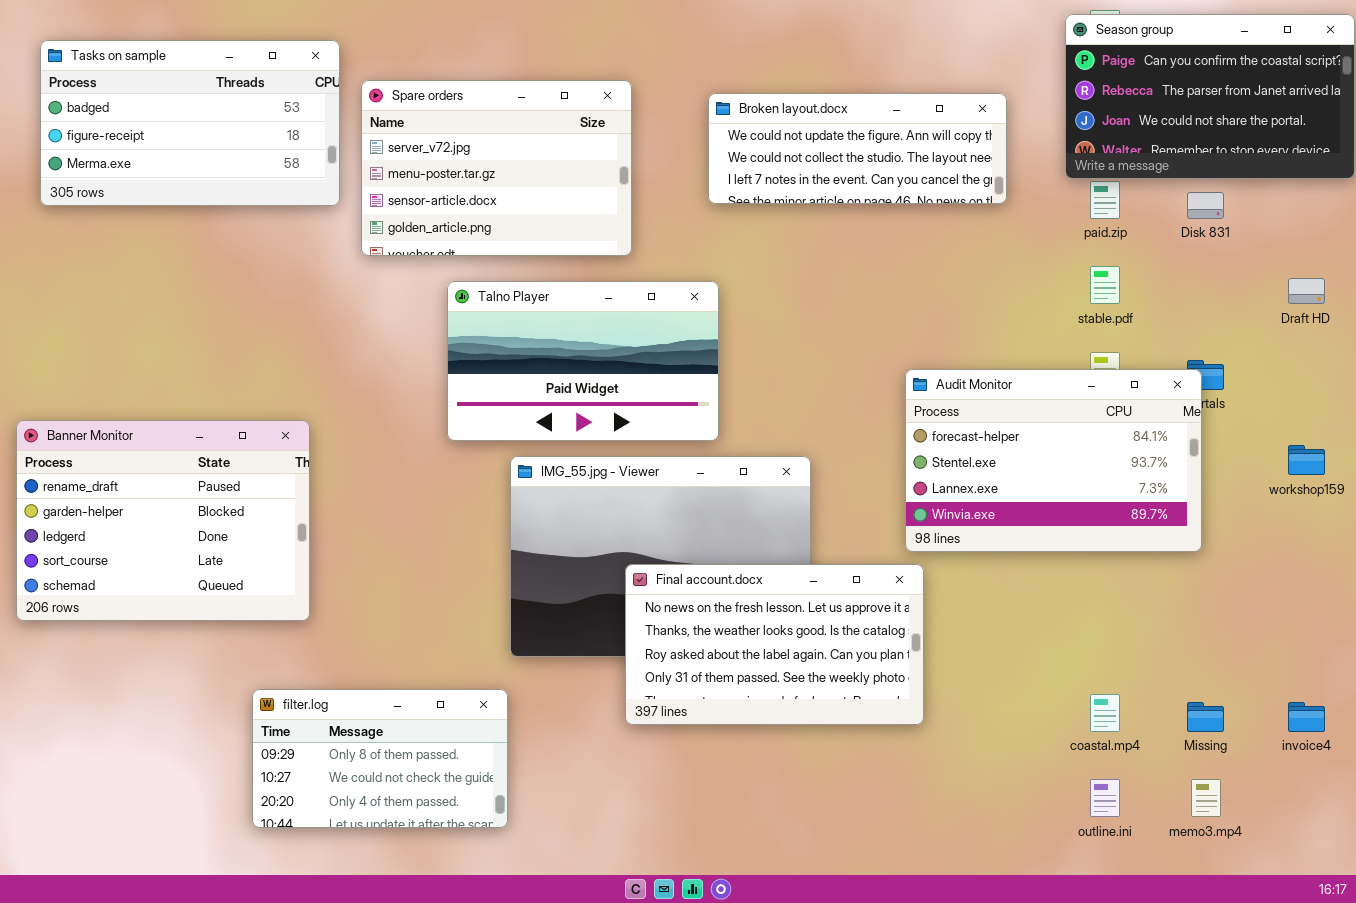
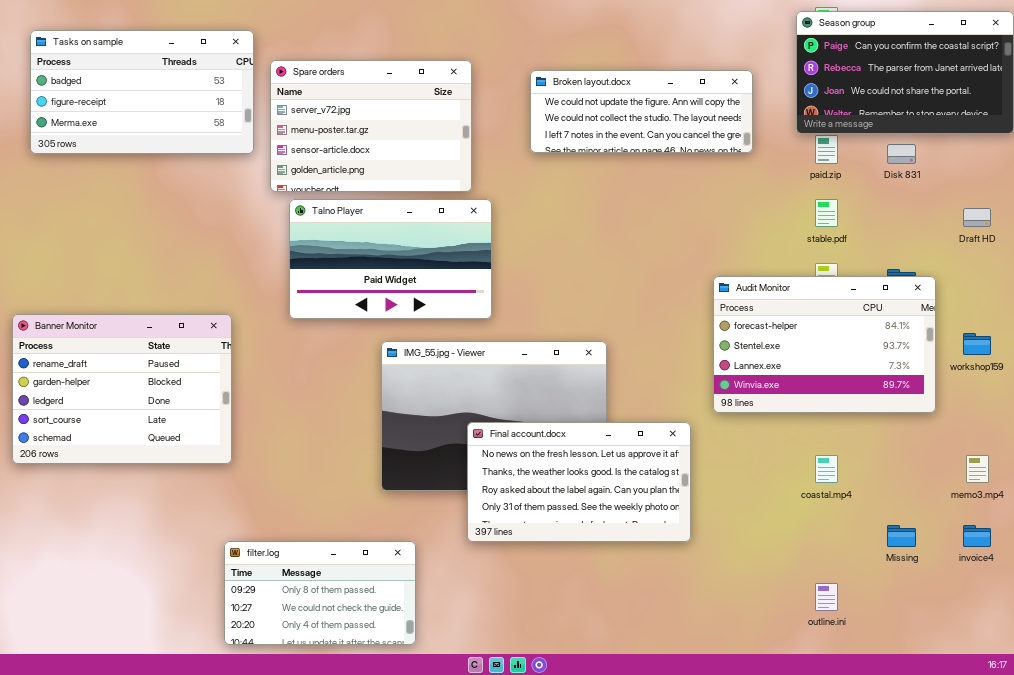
Talno Player: [447,281,719,441] -> [289,199,492,319], moved
Audit Monitor: [905,369,1202,552] -> [713,276,936,413], moved
filter.log: [252,689,508,828] -> [224,541,416,645], moved
coastal.mp4: [1090,694,1120,732] -> [815,455,838,483], moved
memo3.mp4: [1191,779,1221,817] -> [966,455,989,483], moved

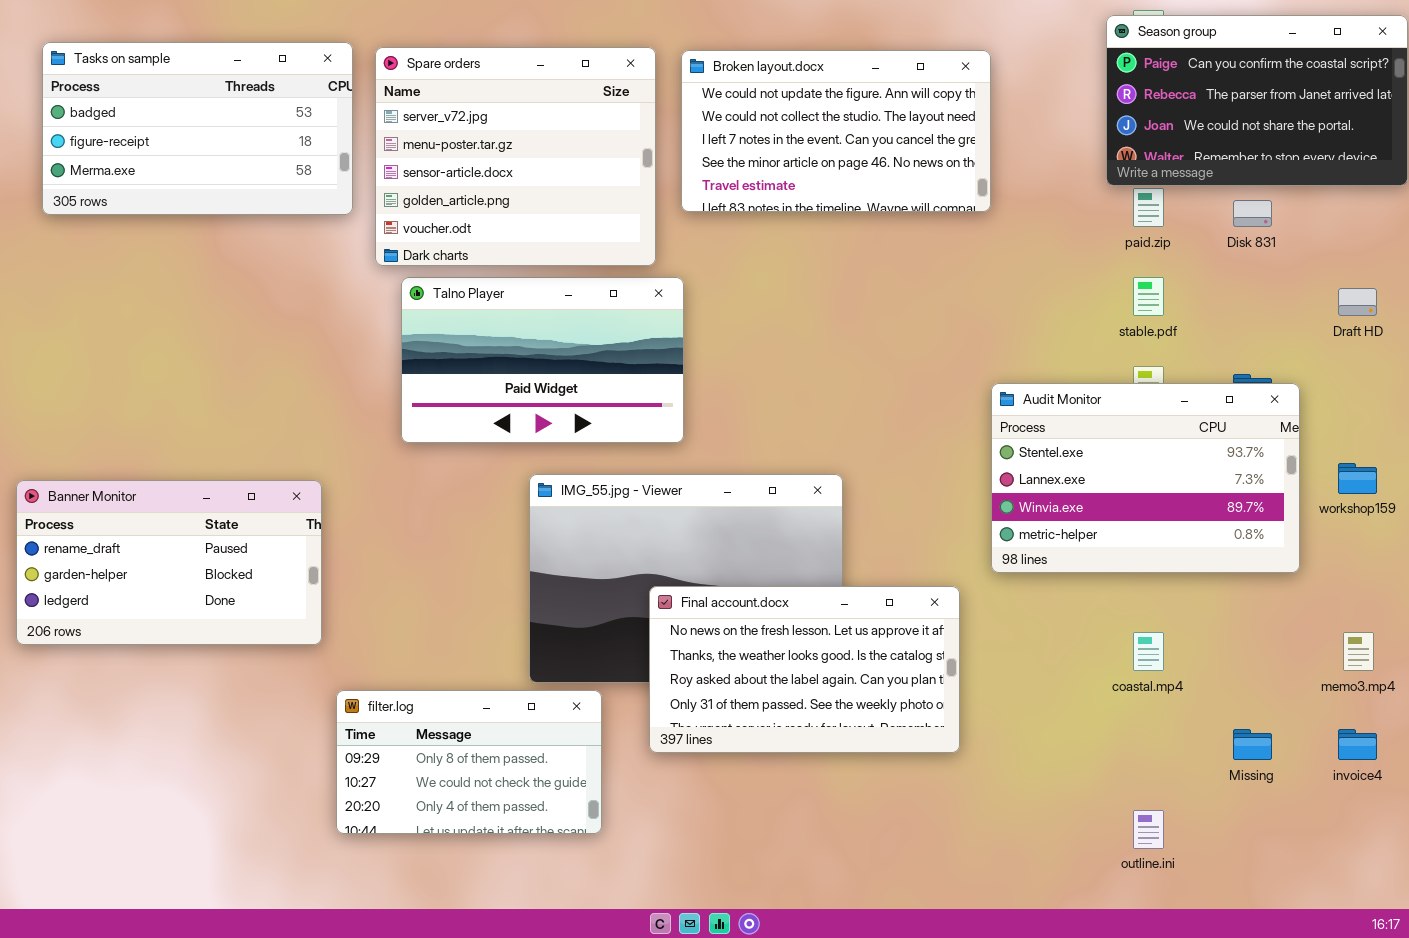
Spare orders: [270,60,472,192] -> [375,47,656,266], resized
Broken layout.docx: [530,70,753,153] -> [681,50,991,212], moved, resized
Audit Monitor: [713,276,936,413] -> [991,383,1300,573], scrolled down 1 row
Banner Monitor: [12,314,232,464] -> [16,480,322,645], resized
filter.log: [224,541,416,645] -> [336,690,602,834], moved

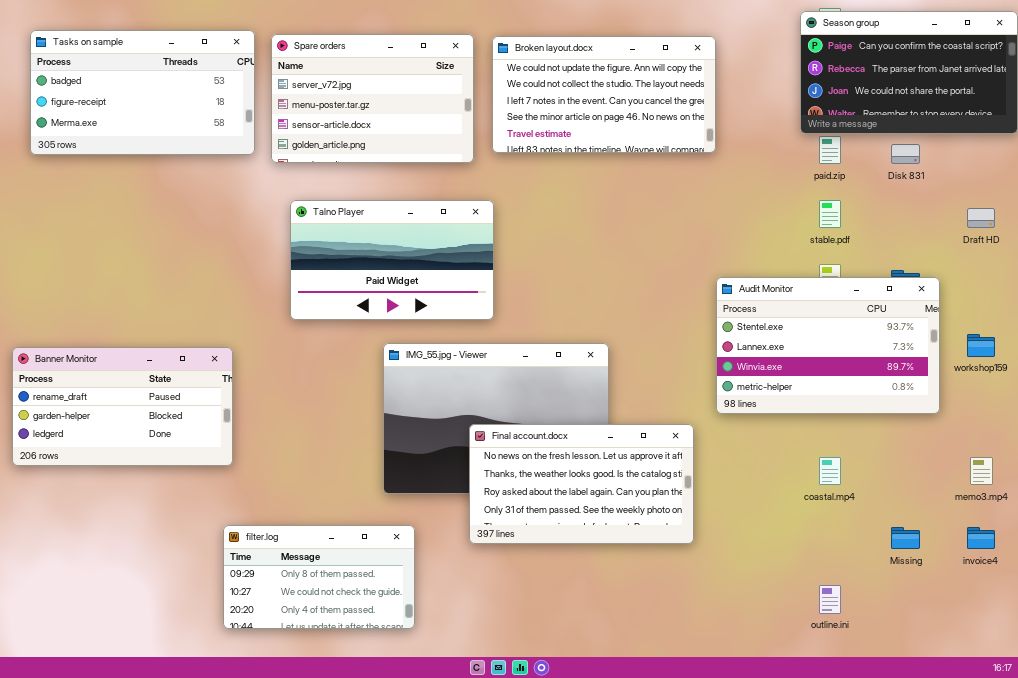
Spare orders: [375,47,656,266] -> [271,34,474,163], resized
filter.log: [336,690,602,834] -> [223,525,415,629], moved

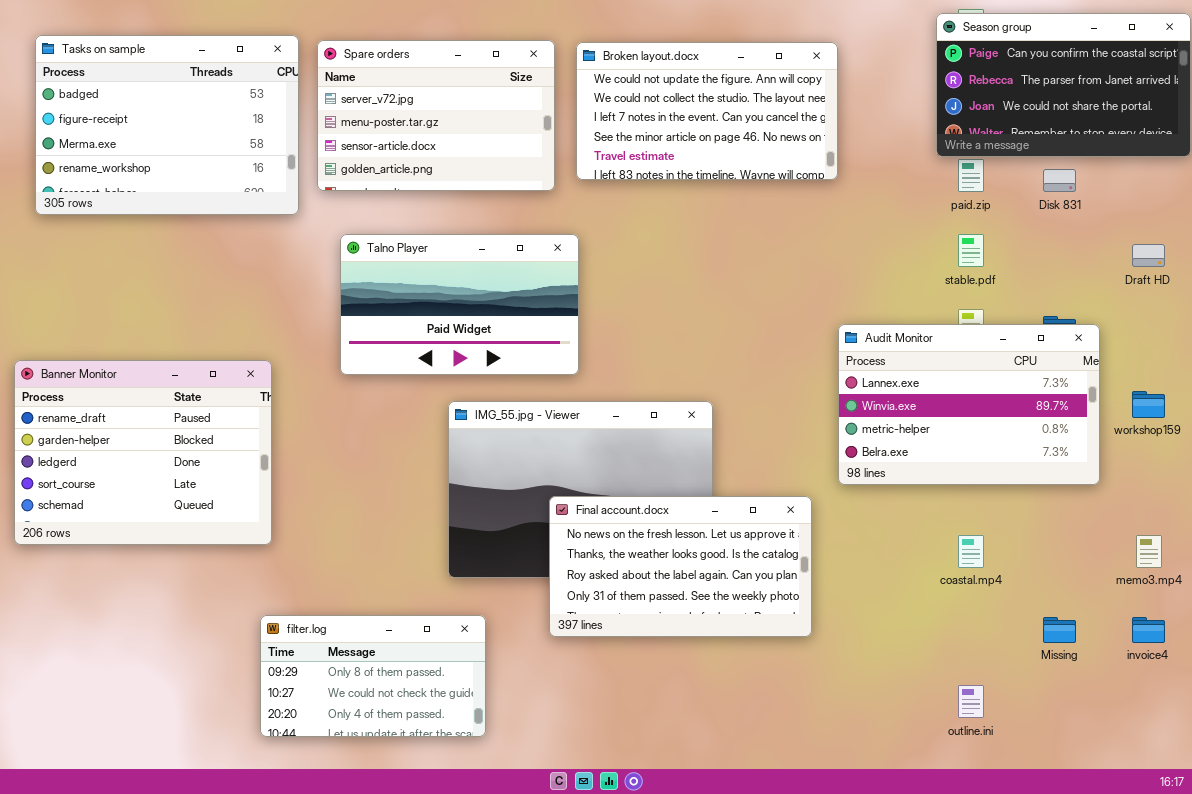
Tasks on sample: [30,30,255,155] -> [35,35,299,215], resized
Audit Monitor: [716,277,940,414] -> [838,324,1100,485], scrolled down 1 row
Banner Monitor: [12,347,233,466] -> [14,360,272,545], resized

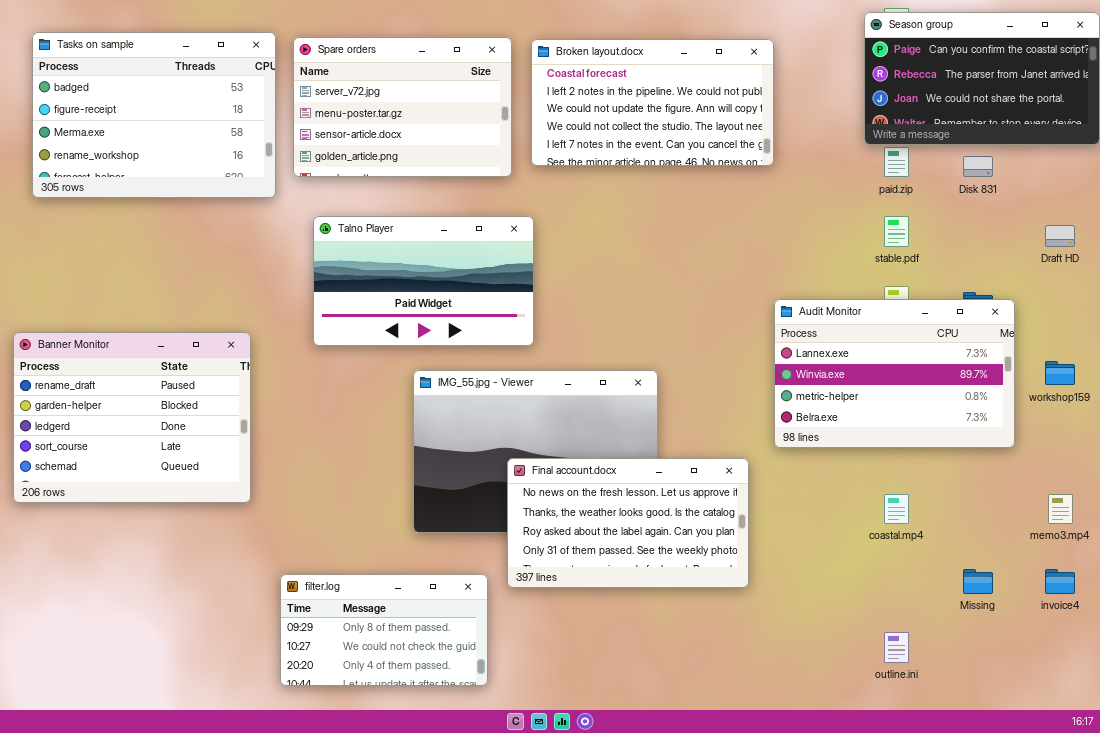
Broken layout.docx: [576,42,838,180] -> [531,39,774,166], scrolled up 2 rows
filter.log: [260,615,486,737] -> [280,574,488,686], moved

